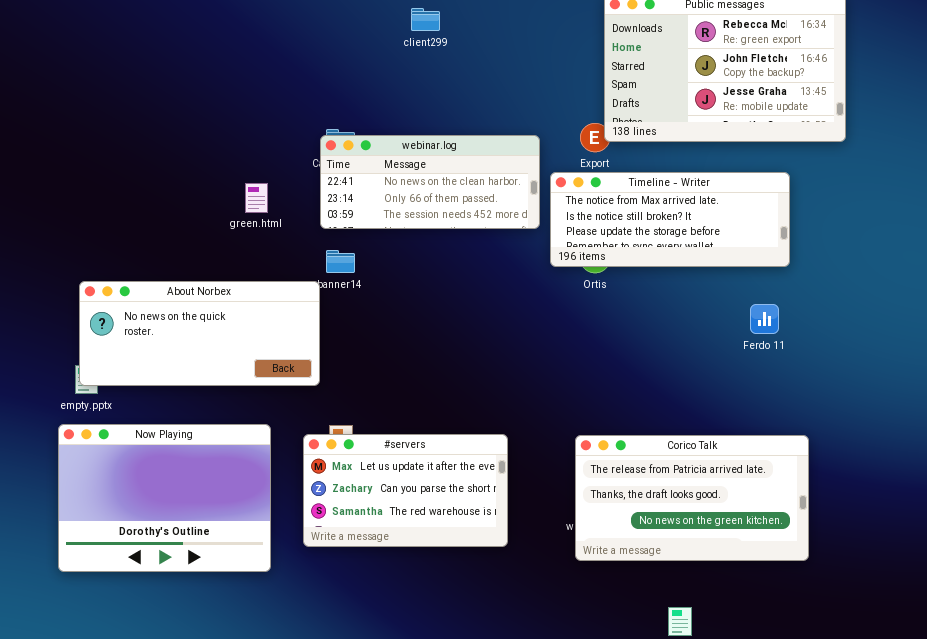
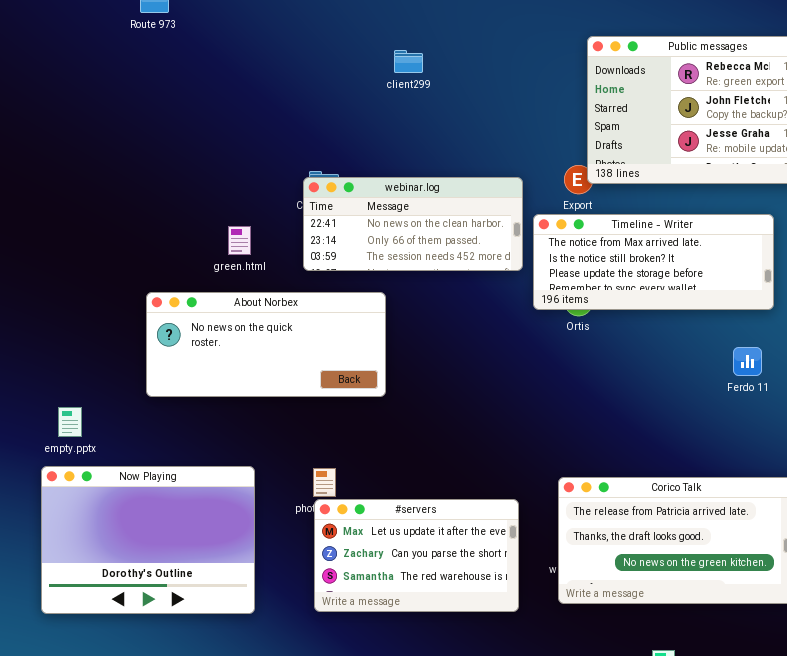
About Norbex: [79,281,320,386] -> [146,292,386,397], moved
#servers: [303,434,508,547] -> [314,499,519,612], moved

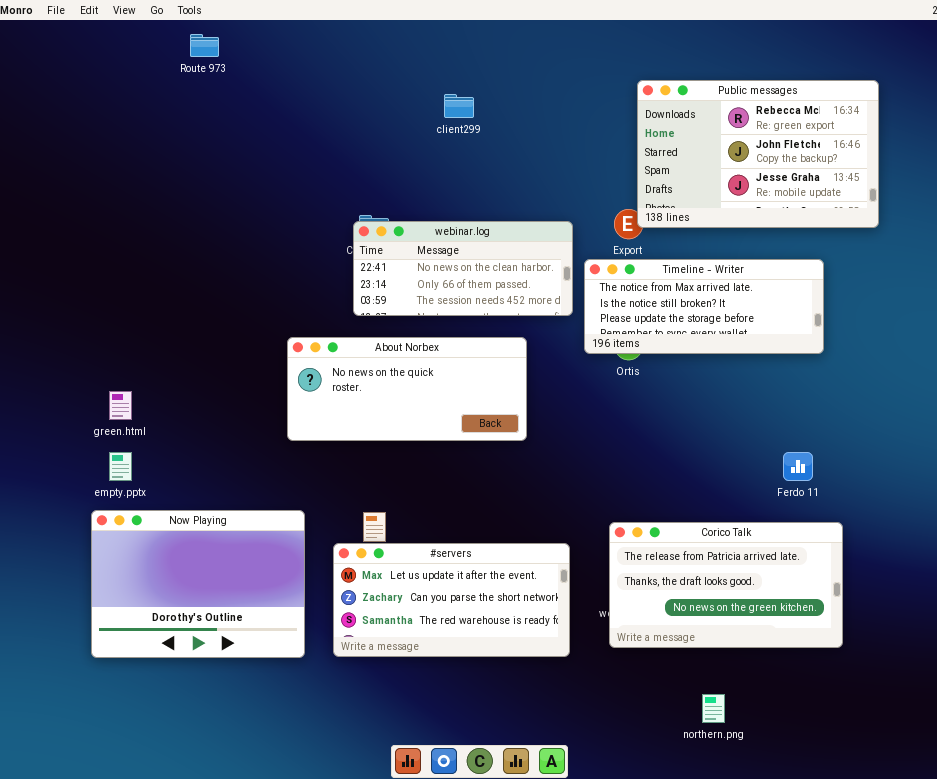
green.html: [228,226,251,255] -> [109,391,132,420], moved
About Norbex: [146,292,386,397] -> [287,337,527,441], moved
Ferdo 11: [733,347,762,376] -> [783,452,813,481], moved
#servers: [314,499,519,612] -> [333,543,570,657], resized

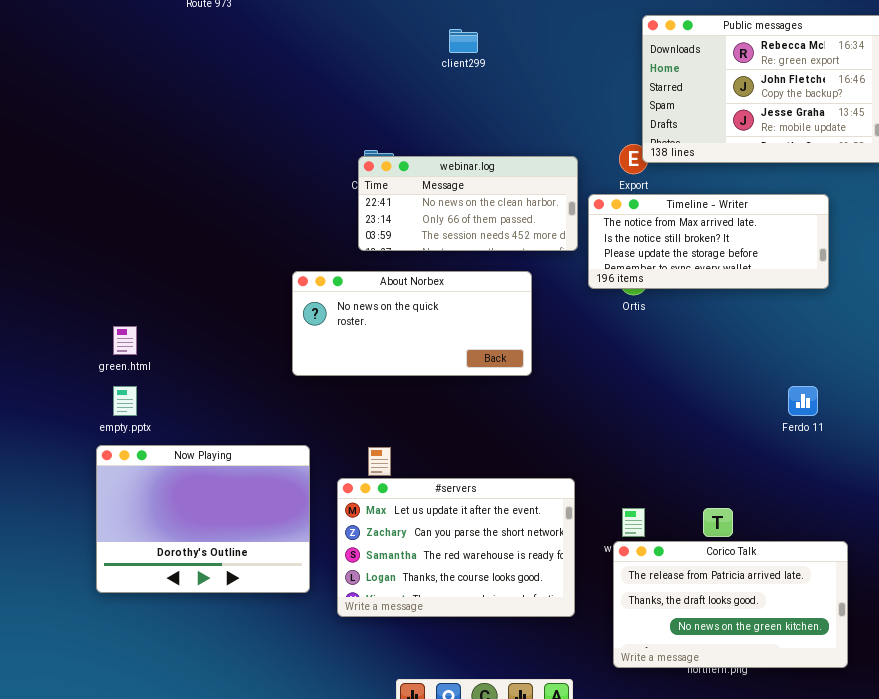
Corico Talk: [609,522,843,648] -> [613,541,848,668], moved
#servers: [333,543,570,657] -> [337,478,575,617], resized

